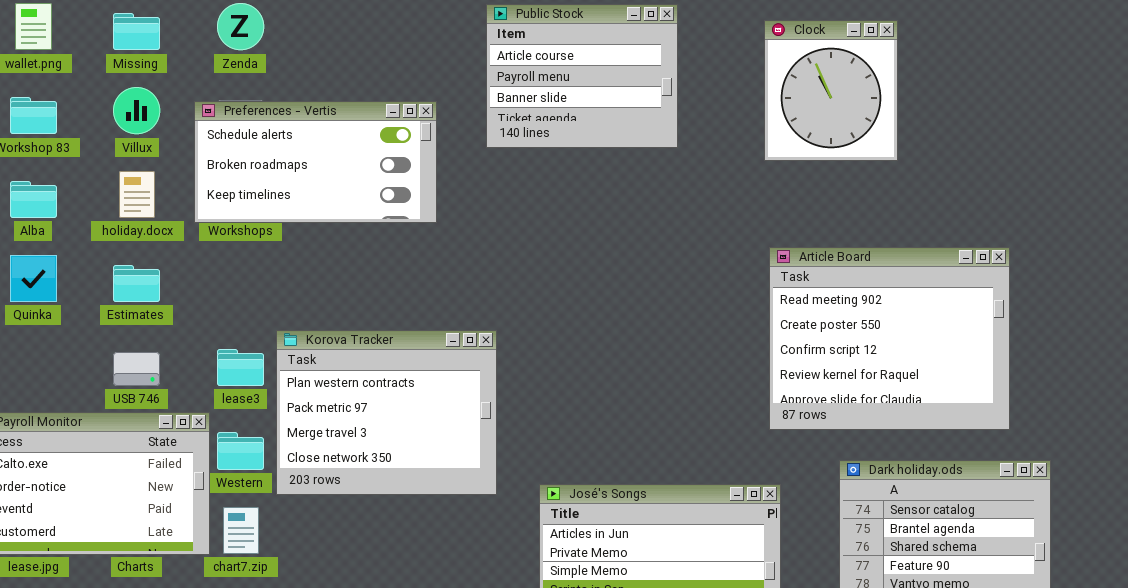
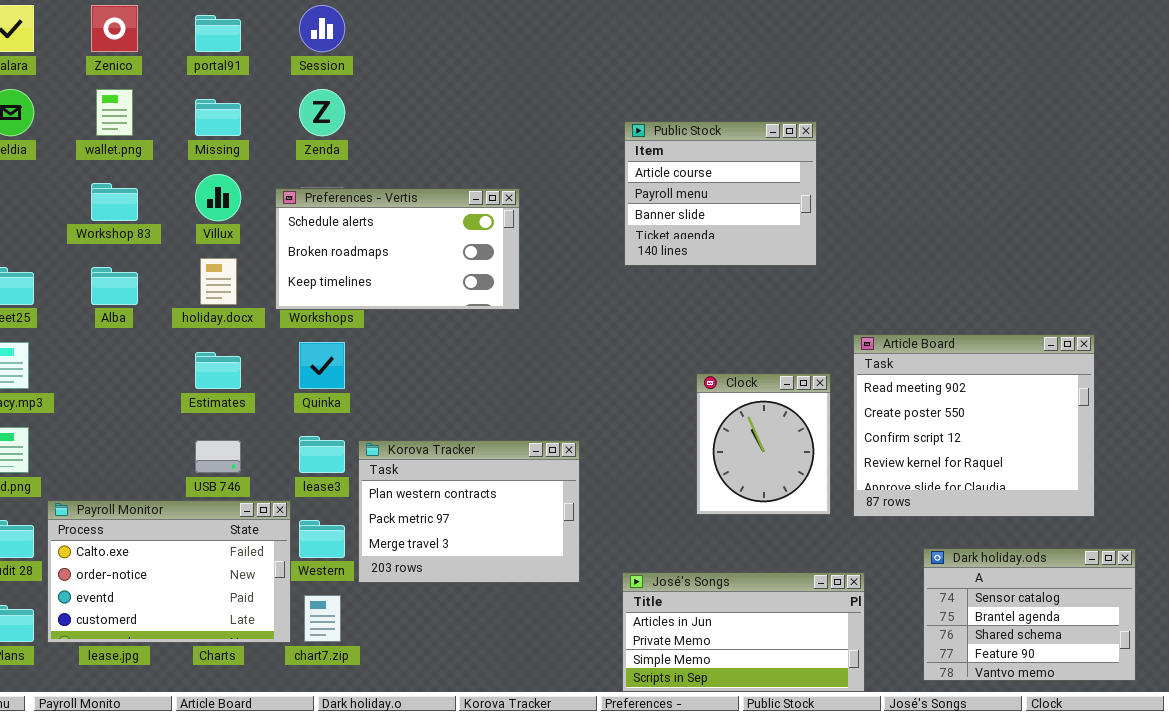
Public Stock: [486,4,678,148] -> [624,121,817,266], moved
Clock: [764,20,898,161] -> [696,373,831,515], moved
Quinka: [10,255,57,302] -> [299,342,345,389], moved
Korova Tracker: [276,330,497,495] -> [358,440,580,583], resized

